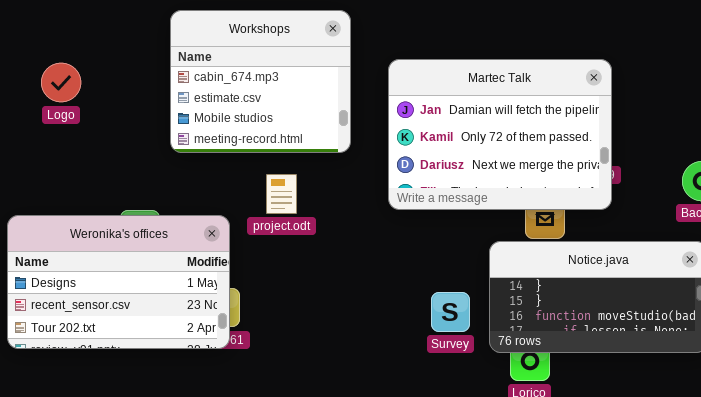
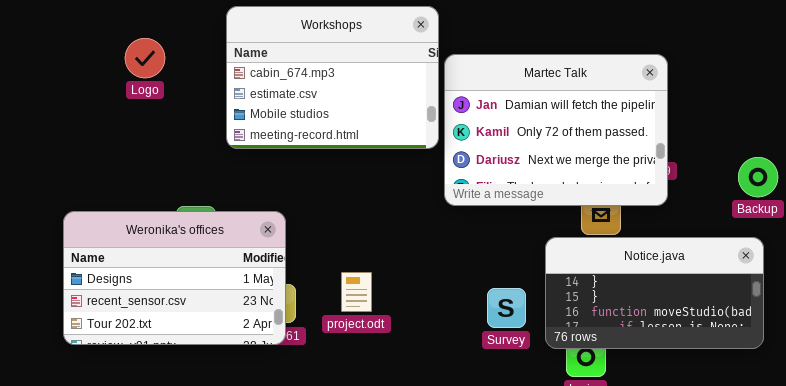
Workshops: [170,10,351,153] -> [226,6,439,149], resized
Logo: [41,63,81,102] -> [125,38,165,78], moved
project.odt: [266,174,297,214] -> [341,272,372,312], moved

